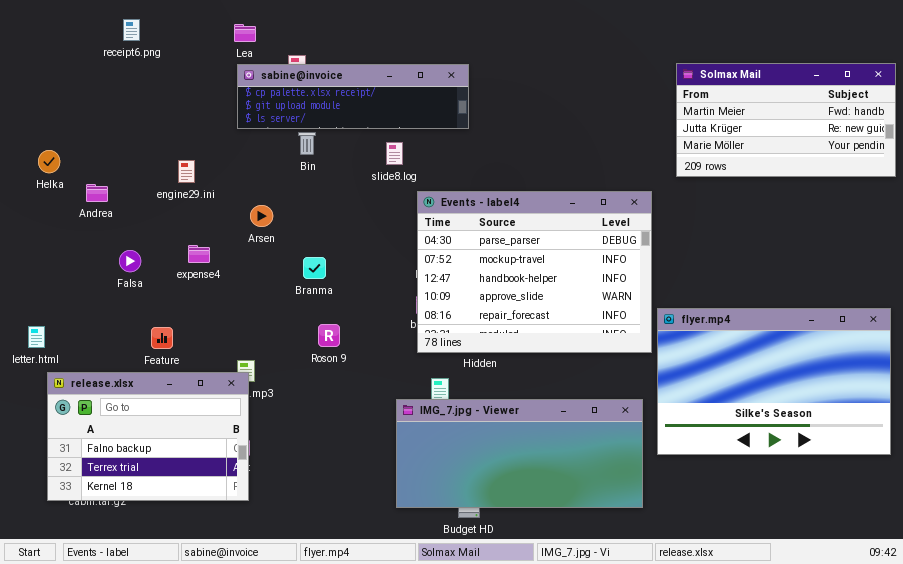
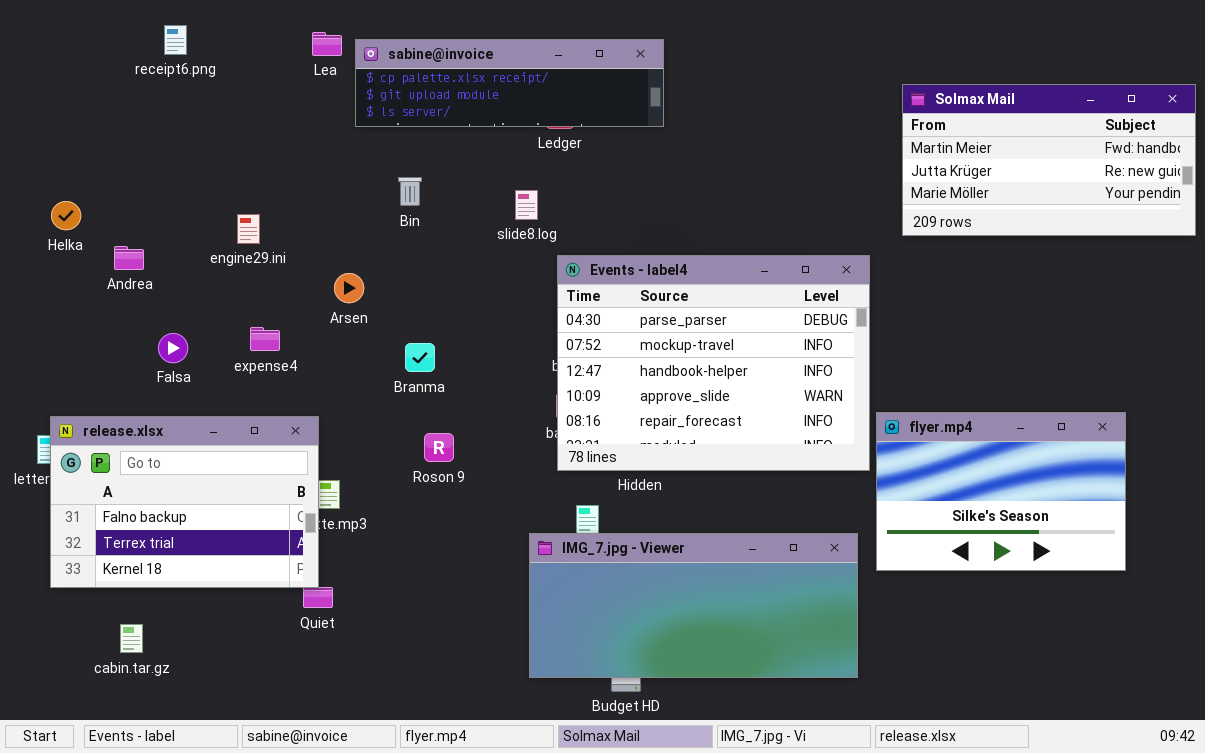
sabine@invoice: [237,64,469,129] -> [355,39,664,127], moved
flyer.mp4: [657,308,891,455] -> [876,412,1126,571], resized
release.xlsx: [47,372,249,501] -> [50,416,319,588], moved

